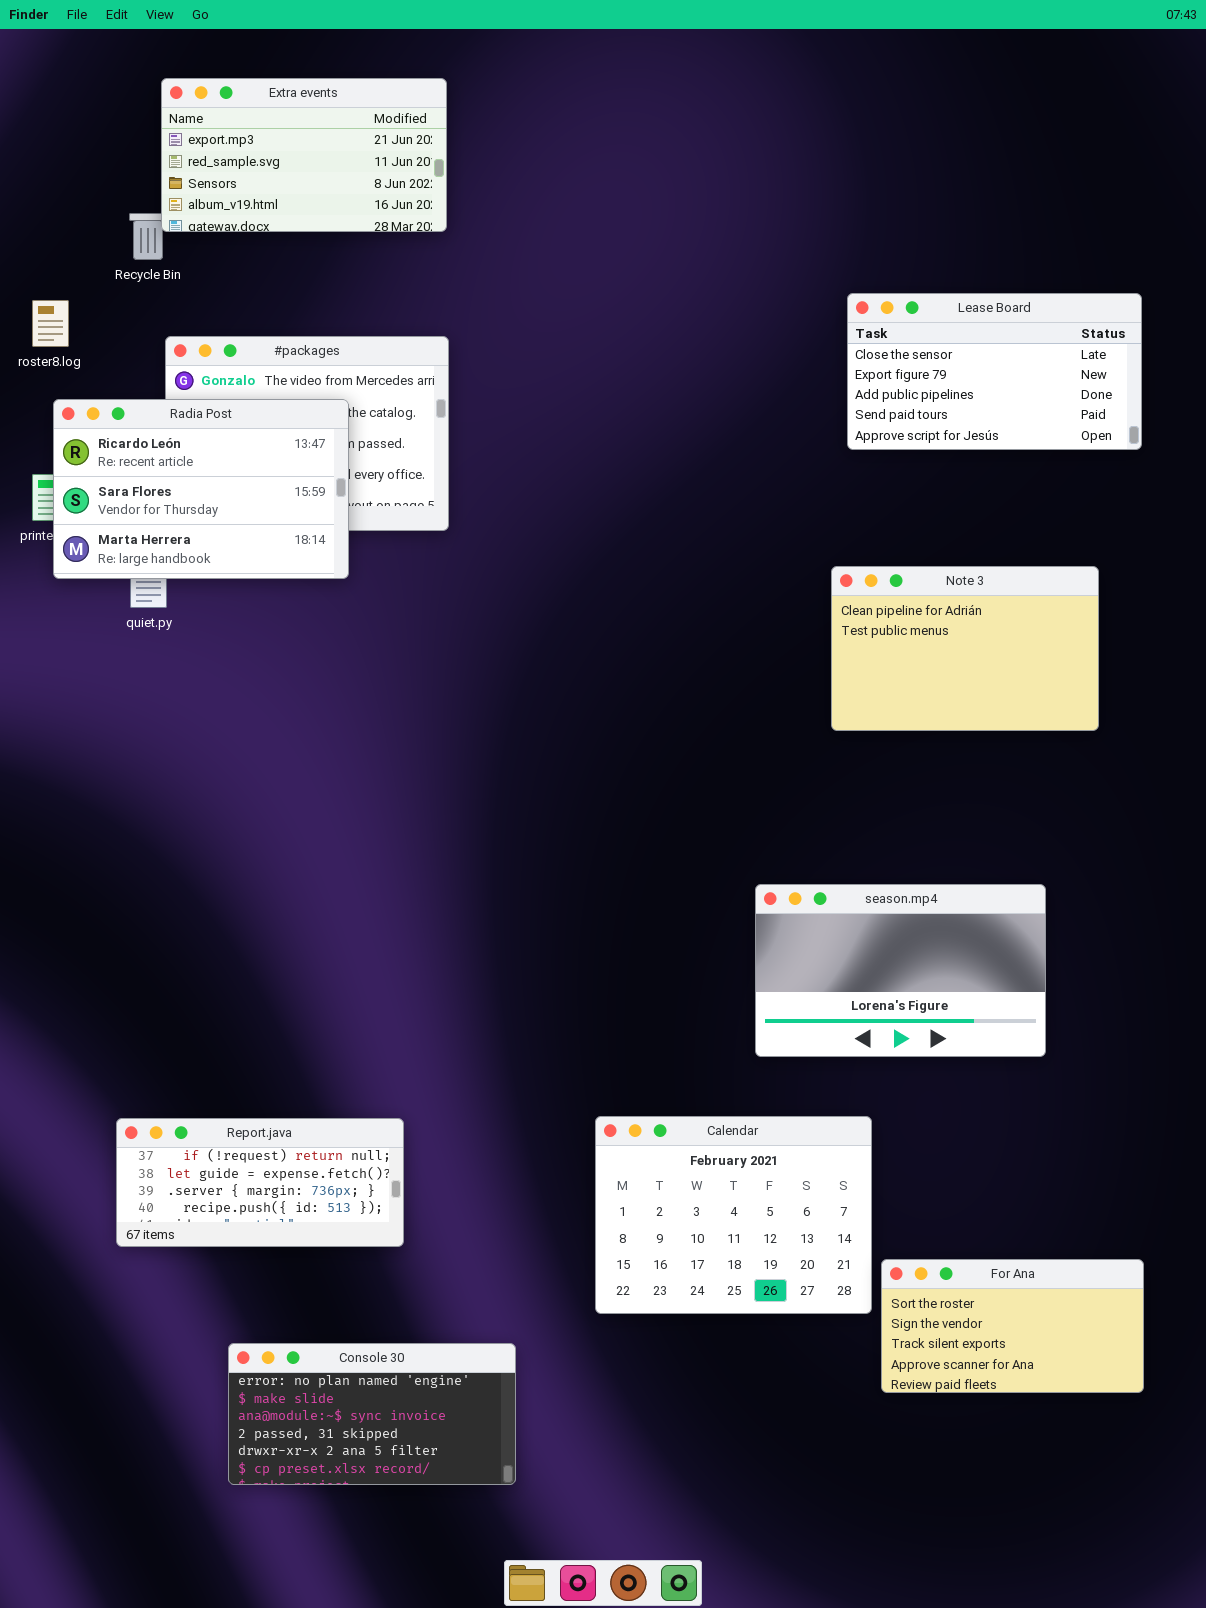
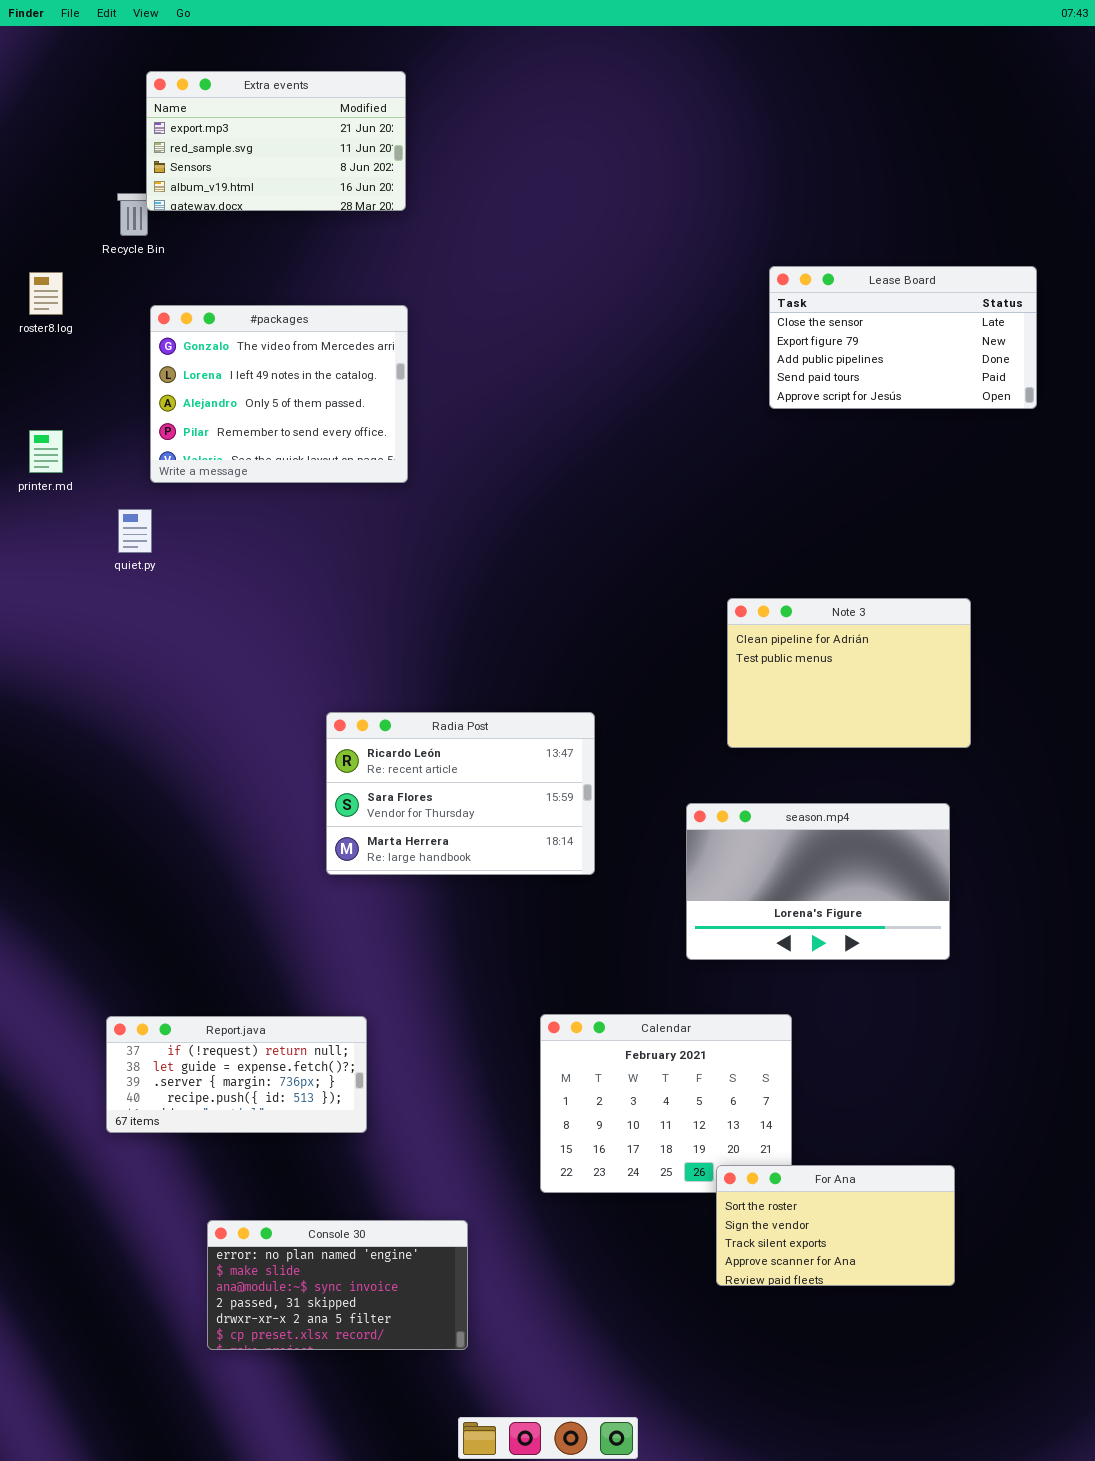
Radia Post: [53,399,349,579] -> [326,712,595,875], moved
Note 3: [831,566,1099,731] -> [727,598,971,748], moved
For Ana: [881,1259,1144,1393] -> [716,1165,955,1286], moved

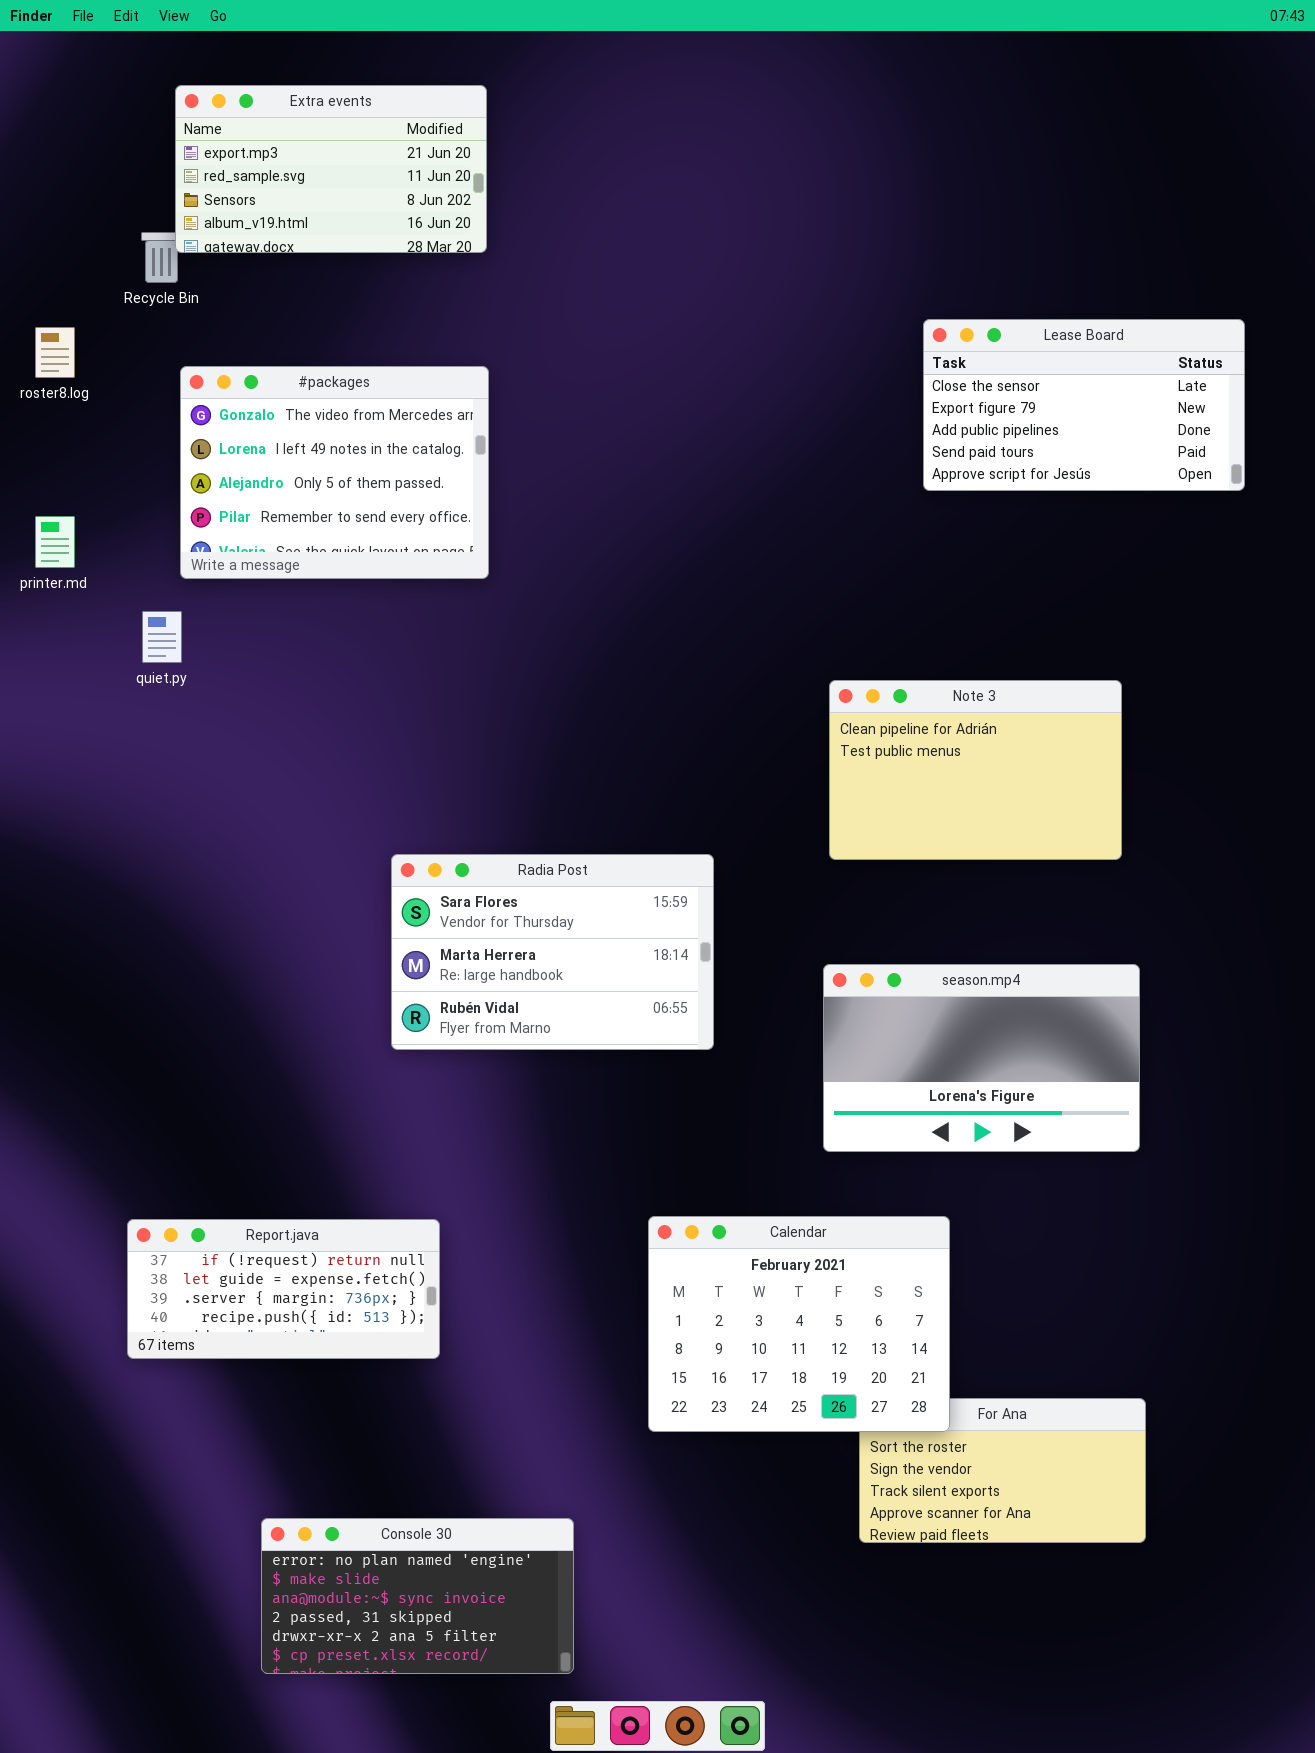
Note 3: [727,598,971,748] -> [829,680,1122,860], moved
Radia Post: [326,712,595,875] -> [391,854,714,1050], scrolled down 1 row
Calendar: [540,1014,792,1193] -> [648,1216,950,1432], raised
Console 30: [207,1220,468,1350] -> [261,1518,574,1674], moved

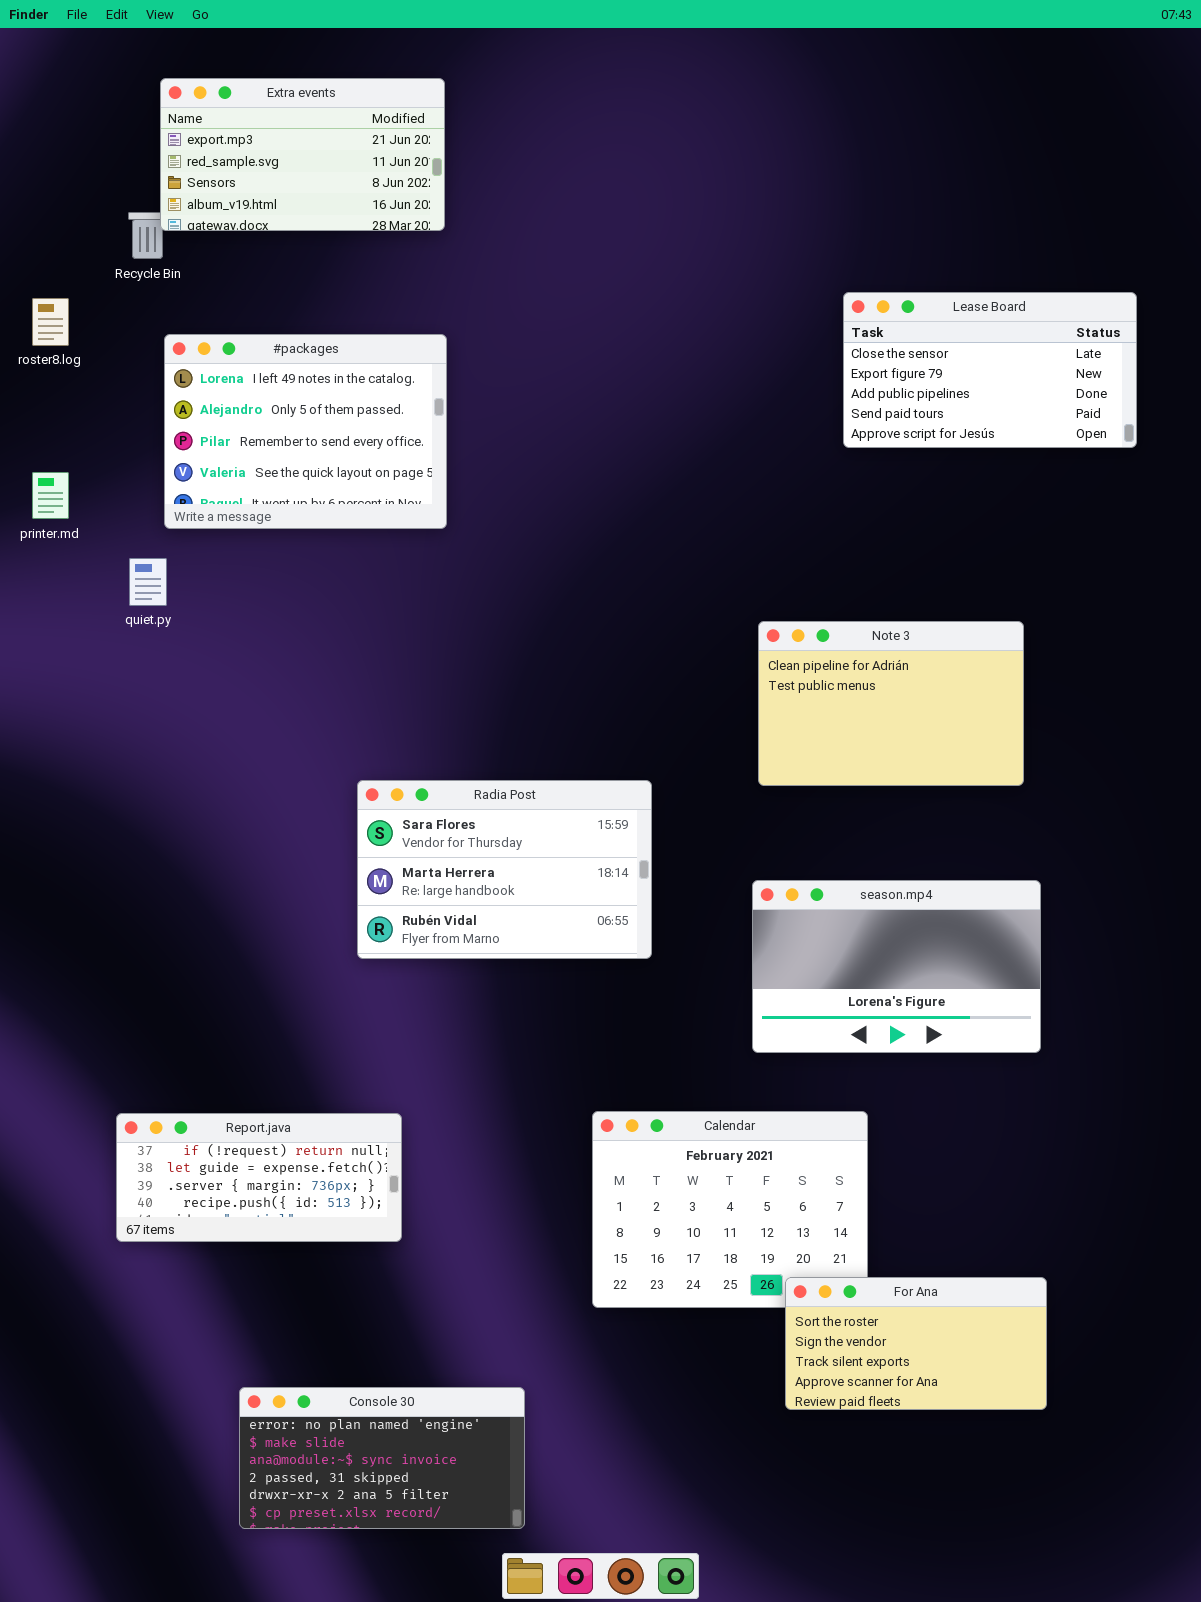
#packages: [180,366,489,579] -> [164,334,447,529], scrolled down 1 row
For Ana: [859,1398,1146,1543] -> [785,1277,1047,1410], raised

